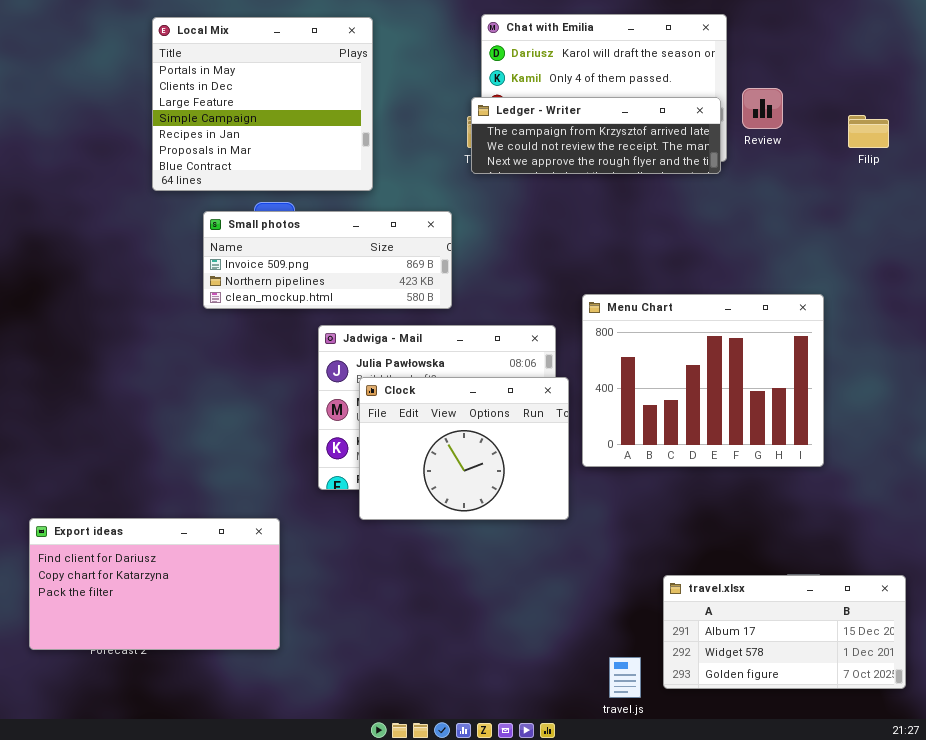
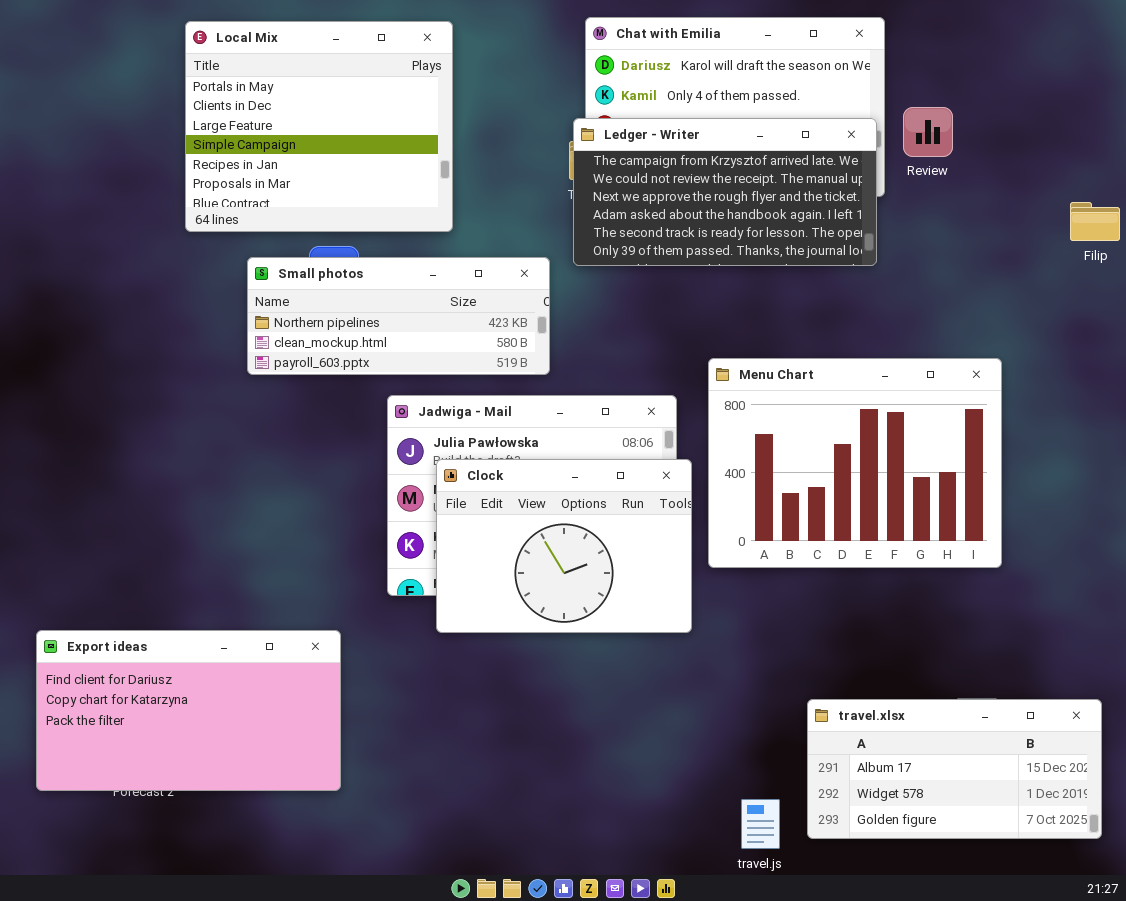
Ledger - Writer: [471,97,721,174] -> [573,118,877,266], resized
Filip: [848,115,889,148] -> [1070,202,1120,241], moved
Small photos: [203,211,452,309] -> [247,257,550,375], scrolled down 1 row

